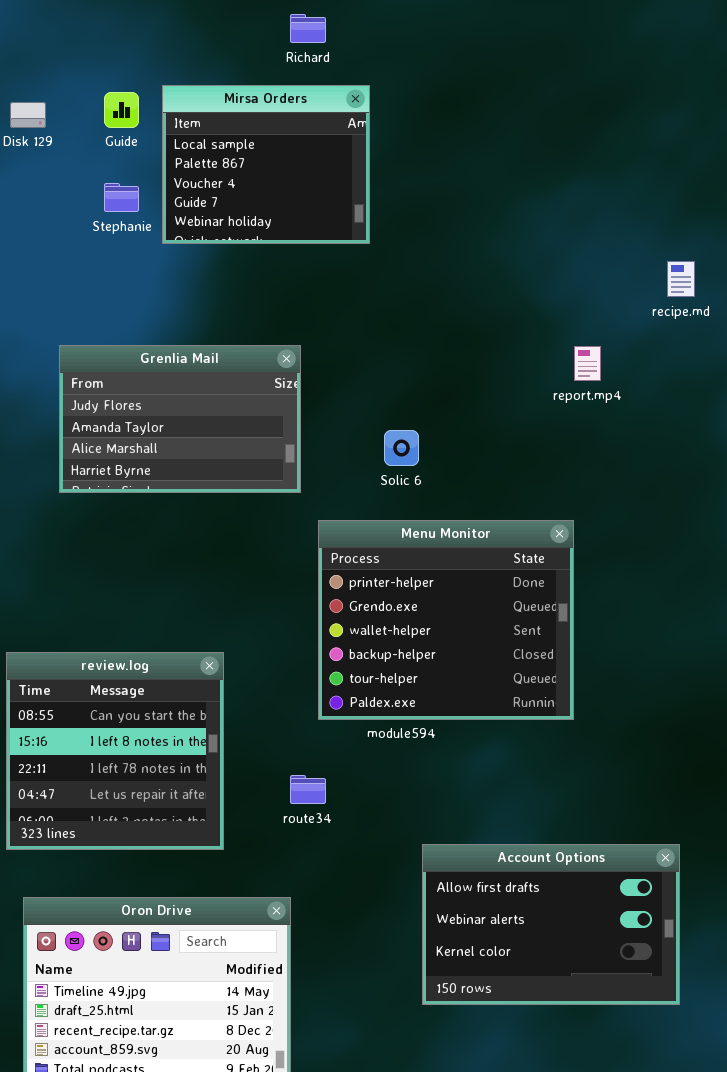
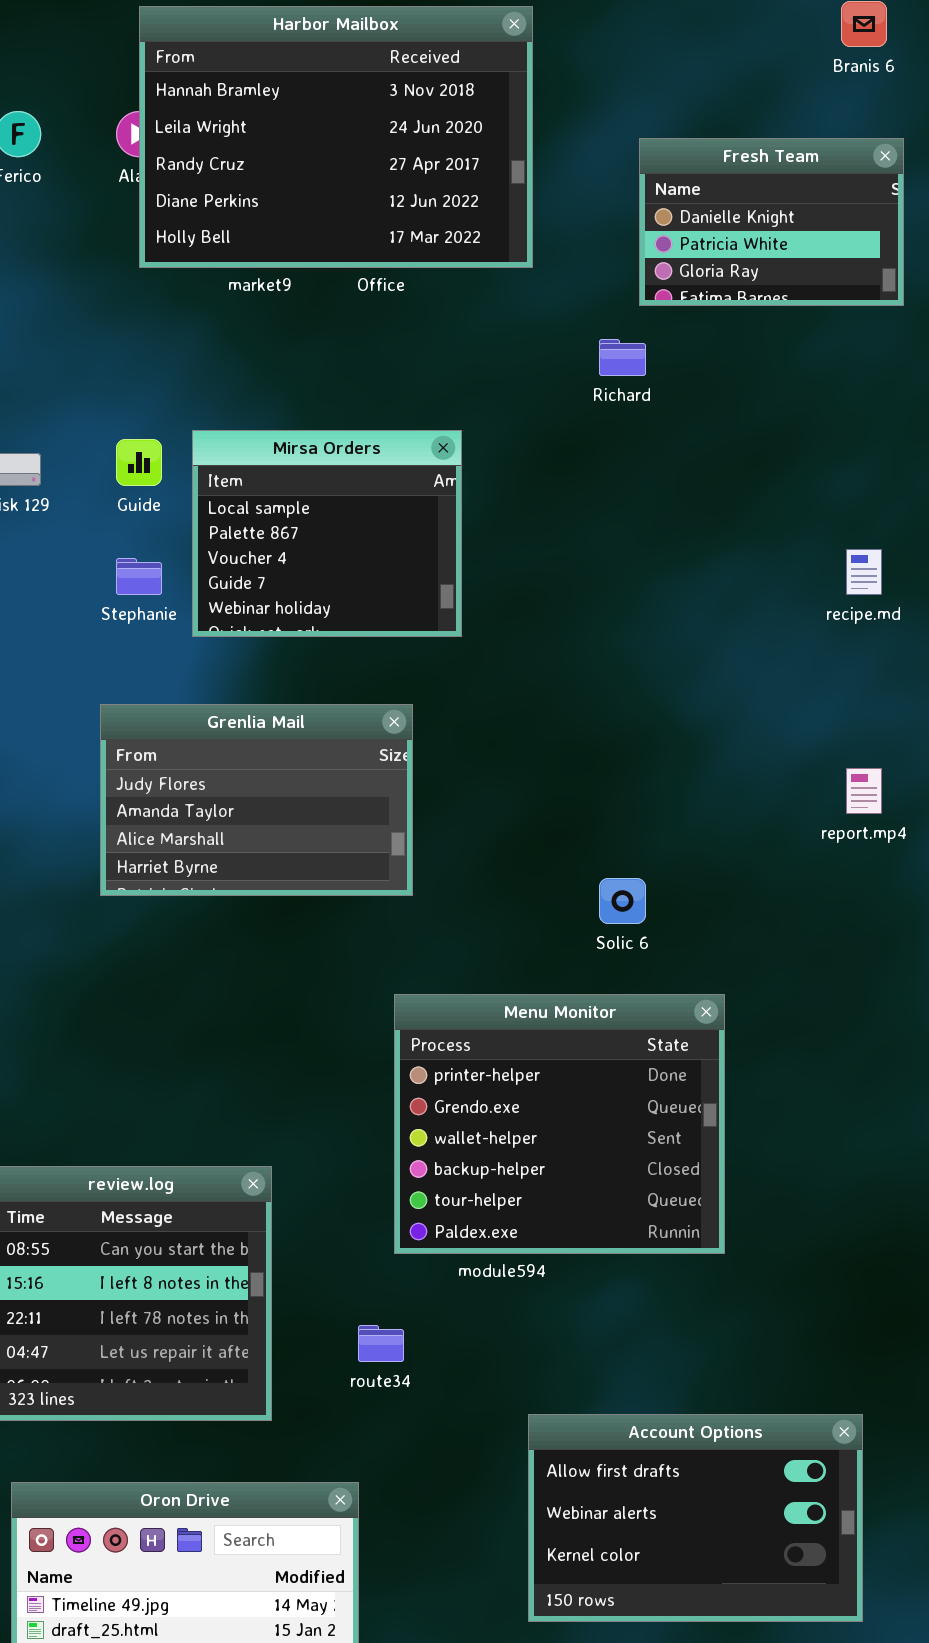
Richard: [290,14,326,43] -> [599,339,646,376], moved
recipe.md: [667,261,695,297] -> [846,549,882,595], moved
Grenlia Mail: [59,345,301,493] -> [100,704,413,896], moved
report.mp4: [574,346,601,381] -> [846,768,882,814], moved
Solic 6: [384,430,419,466] -> [599,878,646,924], moved

